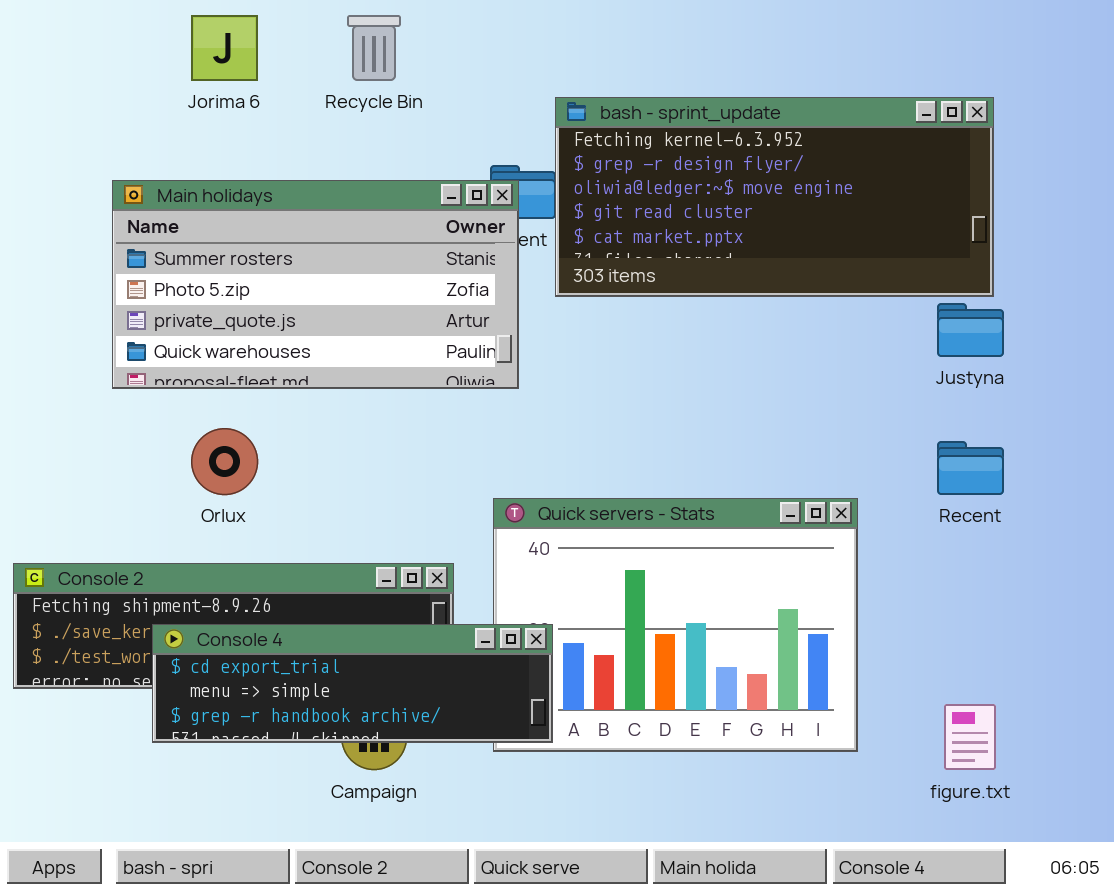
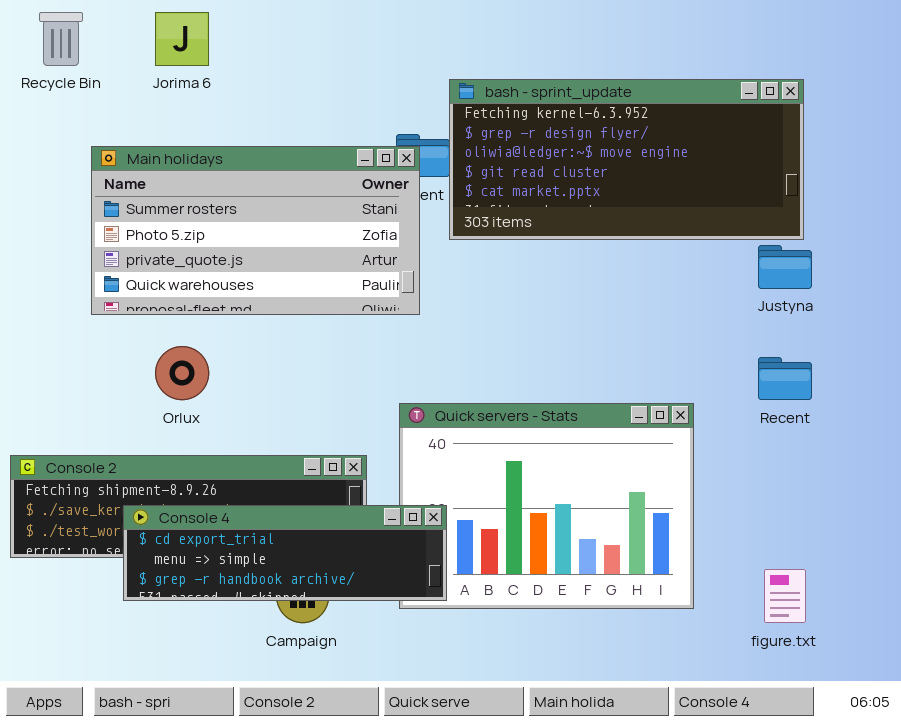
Recycle Bin: [347,15,401,81] -> [39,12,83,66], moved

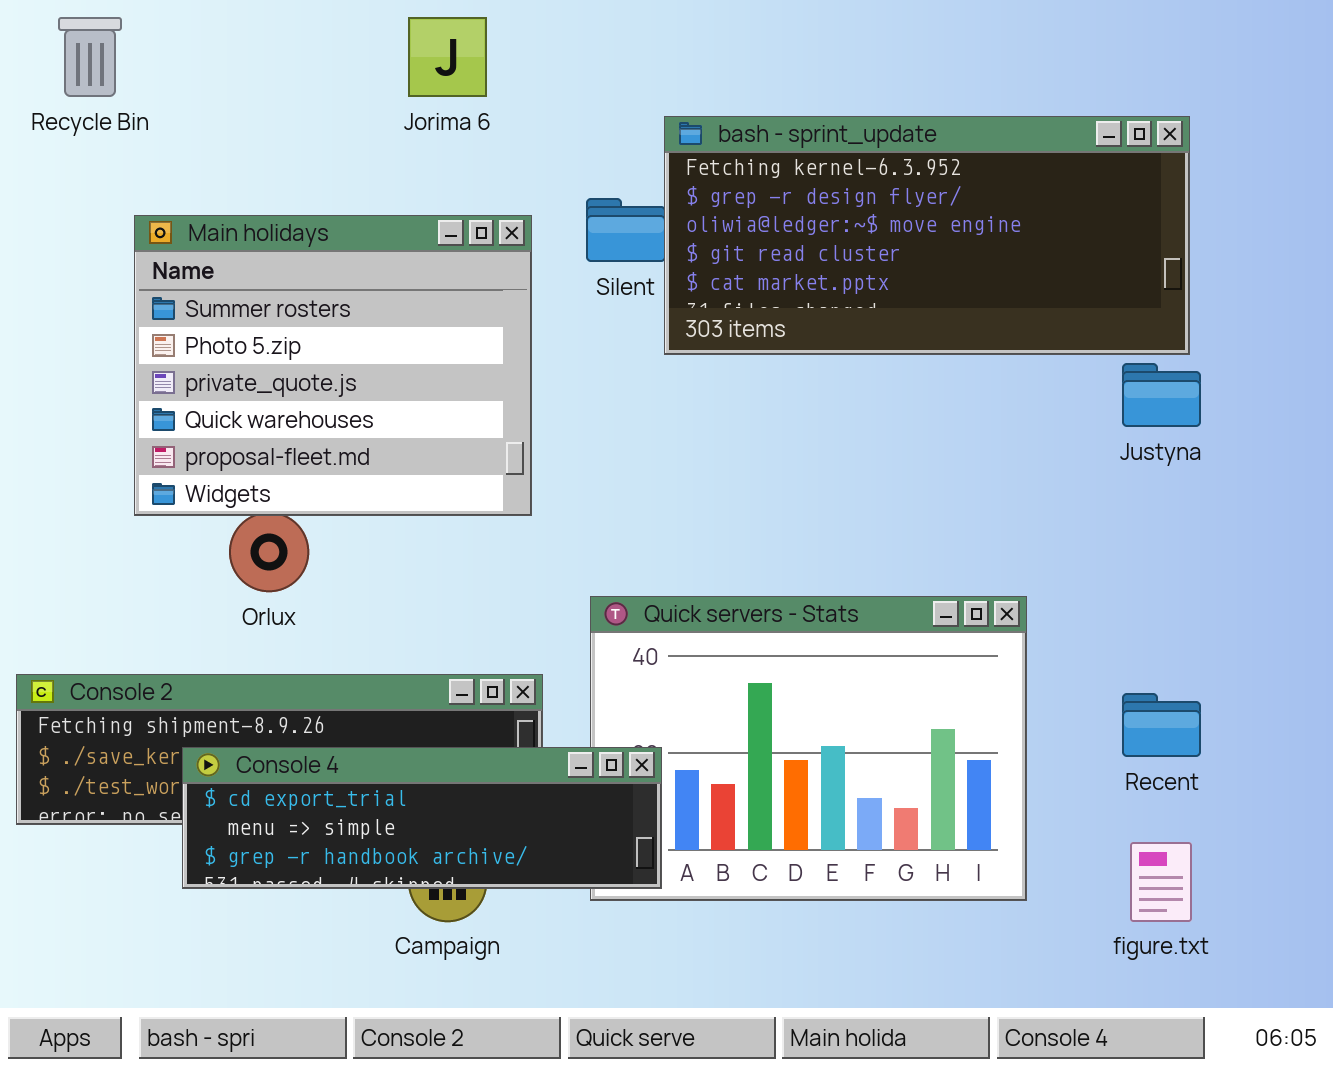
Jorima 6: [155,12,209,66] -> [408,17,487,97], moved
Main holidays: [91,146,420,315] -> [134,215,532,516], resized
Recent: [758,357,812,400] -> [1122,693,1201,757], moved

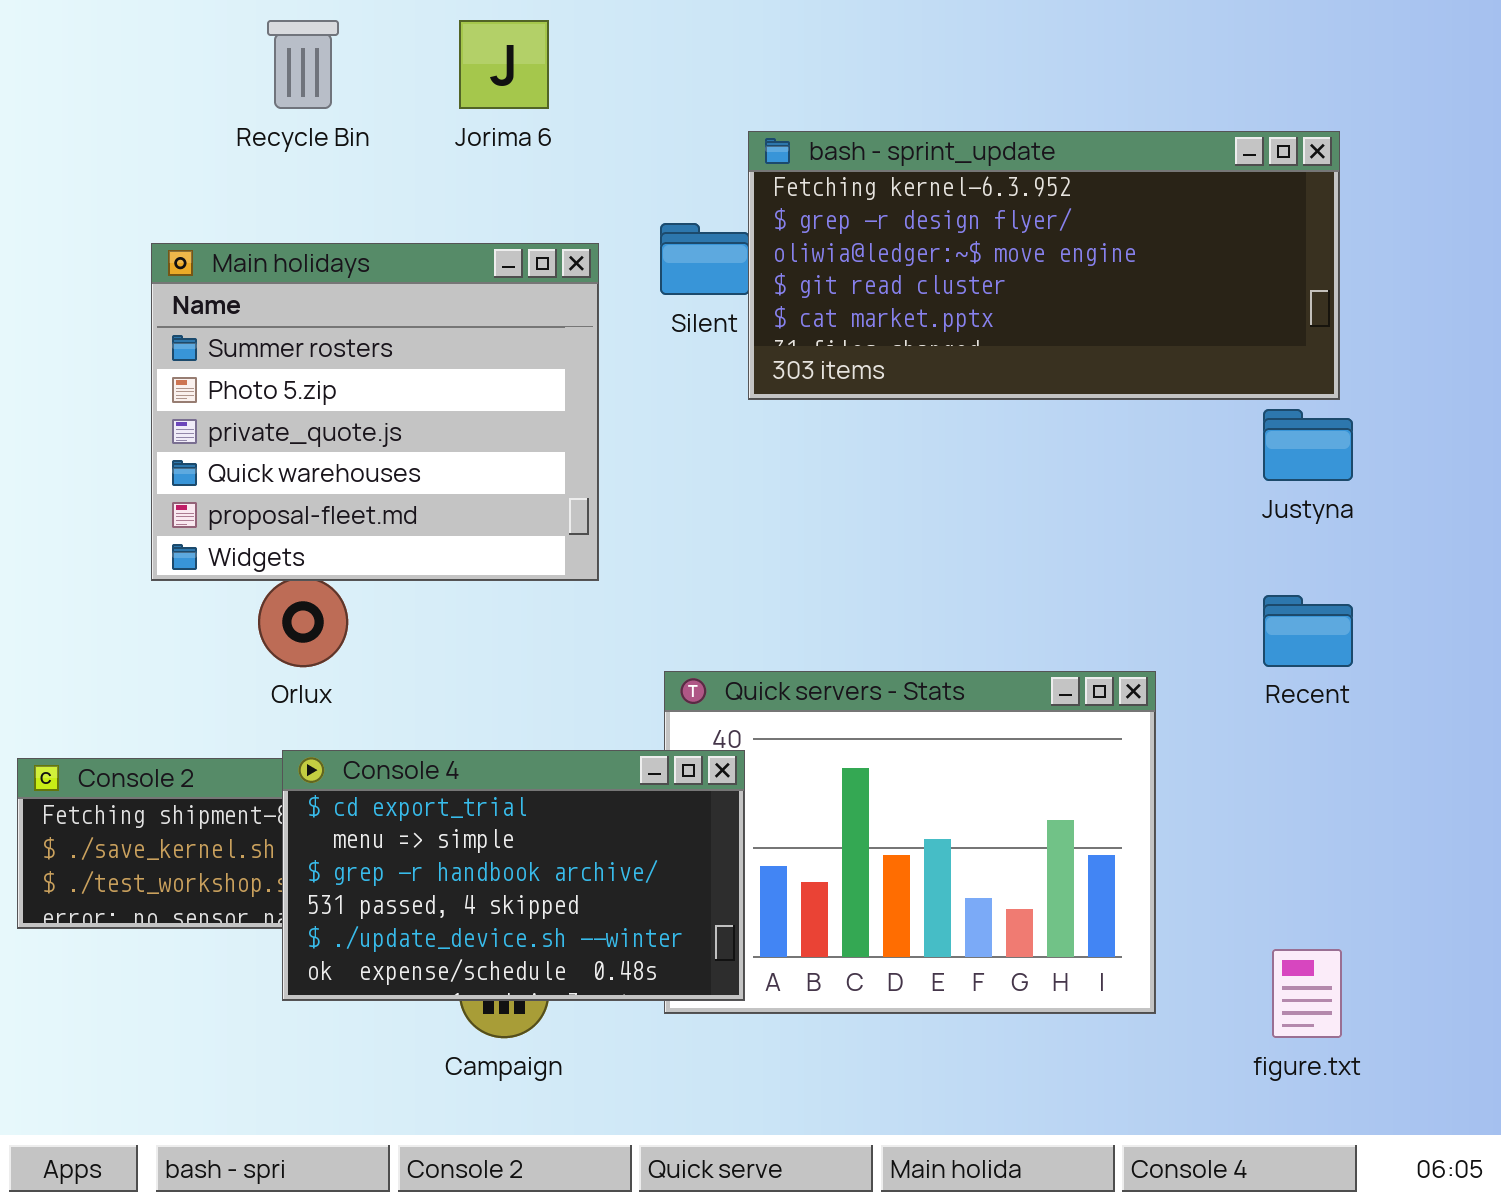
Recycle Bin: [58,17,122,97] -> [267,20,339,109], moved
Recent: [1122,693,1201,757] -> [1263,595,1353,667], moved
Console 4: [182,747,662,889] -> [282,750,745,1001], resized

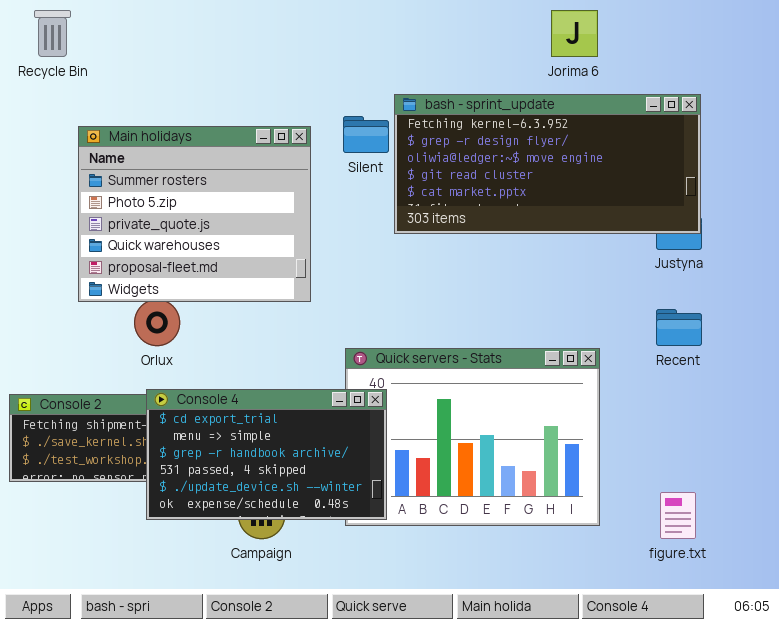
Recycle Bin: [267,20,339,109] -> [34,10,71,57], moved
Jorima 6: [459,20,549,109] -> [551,10,598,57], moved
bash - sprint_update: [748,131,1340,400] -> [394,94,701,234], moved

